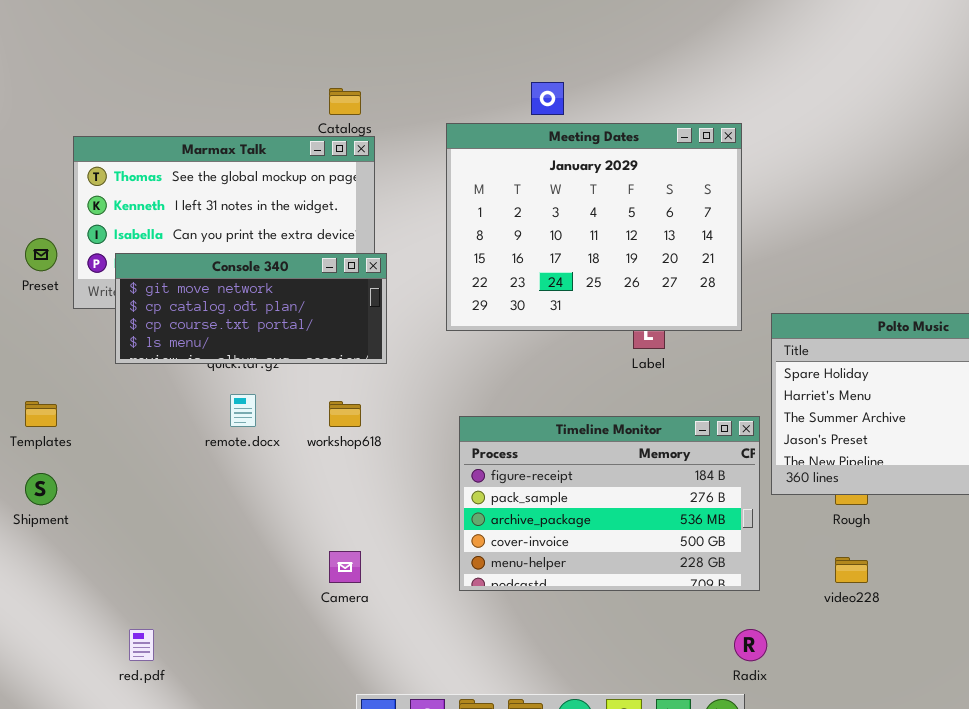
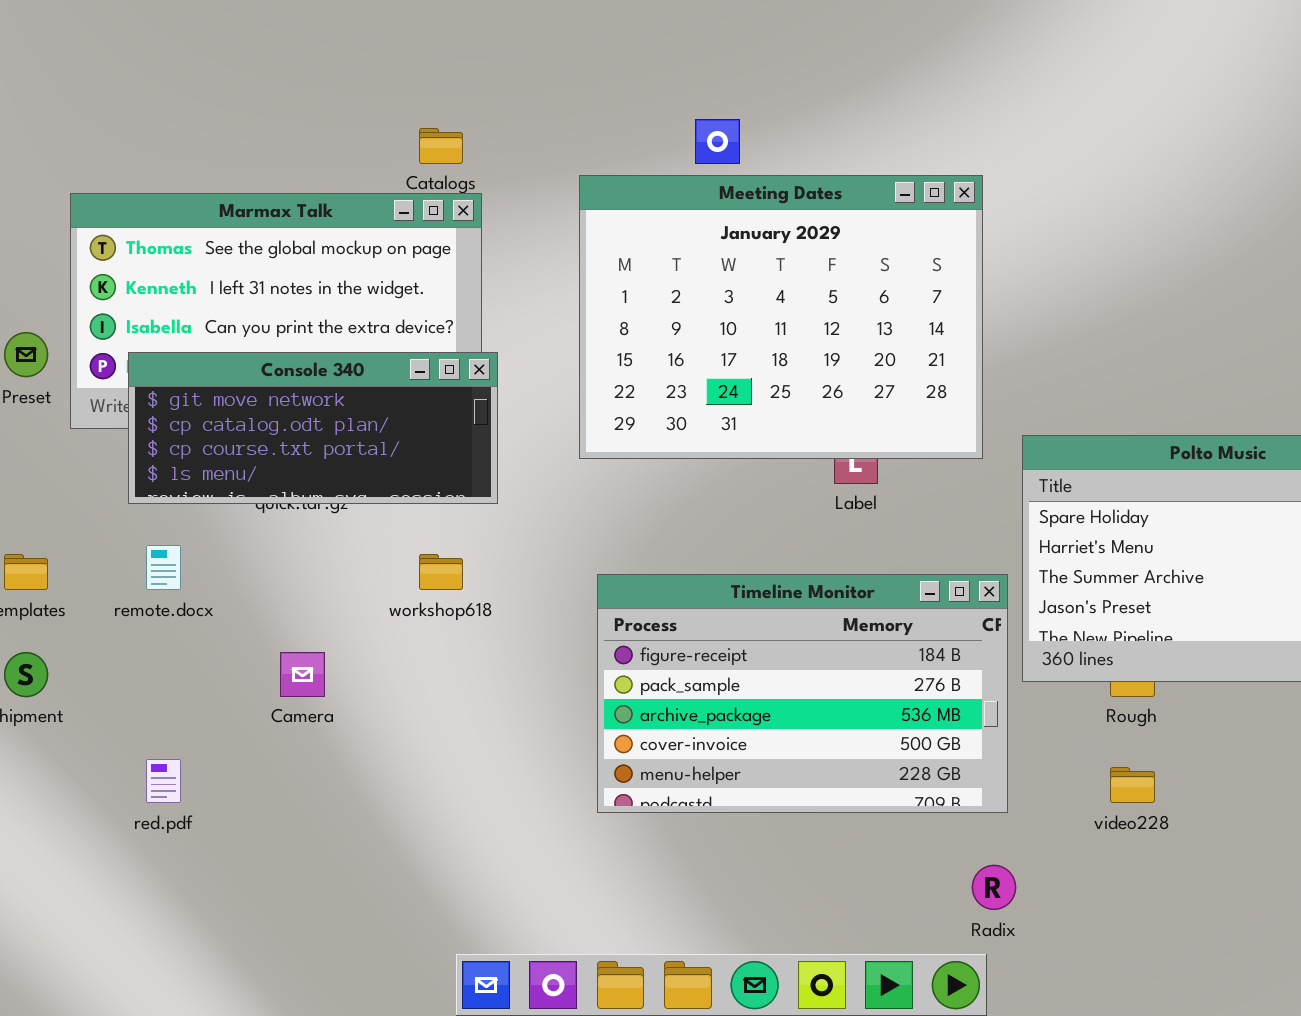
remote.docx: [230,394,256,427] -> [146,545,181,590], moved
Camera: [329,551,361,583] -> [280,652,325,697], moved
red.pdf: [129,629,154,661] -> [146,759,181,803], moved

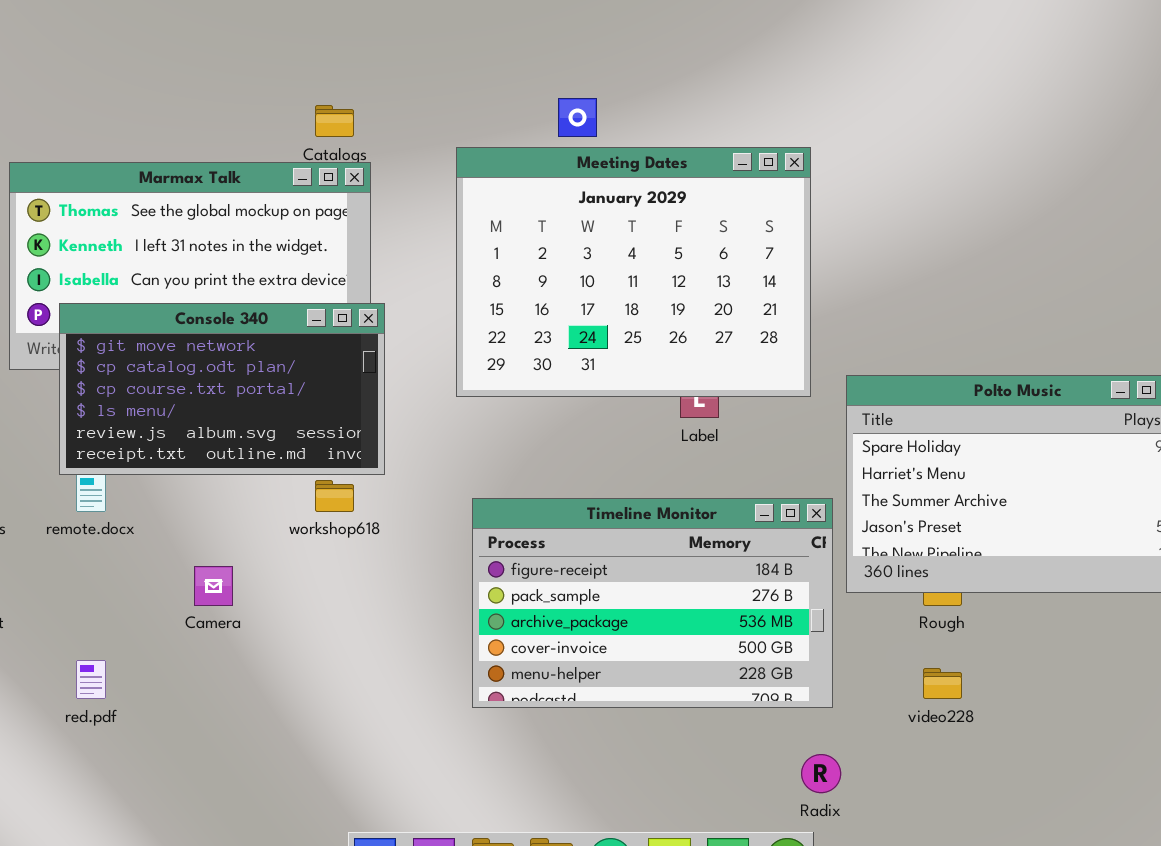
Console 340: [128,352,498,504] -> [59,303,385,475], resized

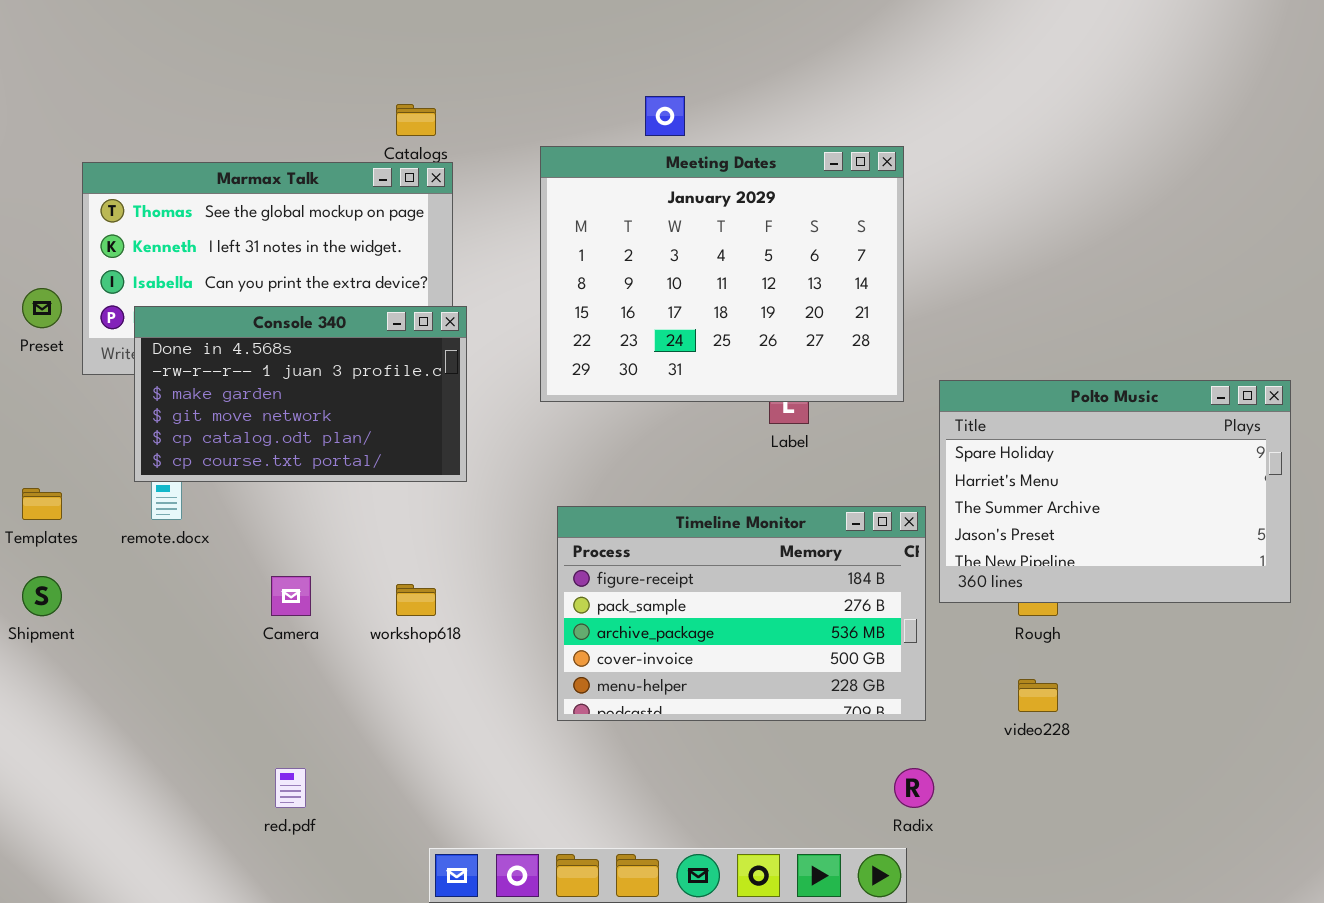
Console 340: [59,303,385,475] -> [134,306,467,482], scrolled up 3 rows
workshop618: [315,480,354,512] -> [396,584,436,616], moved
red.pdf: [76,660,106,699] -> [275,768,306,808], moved

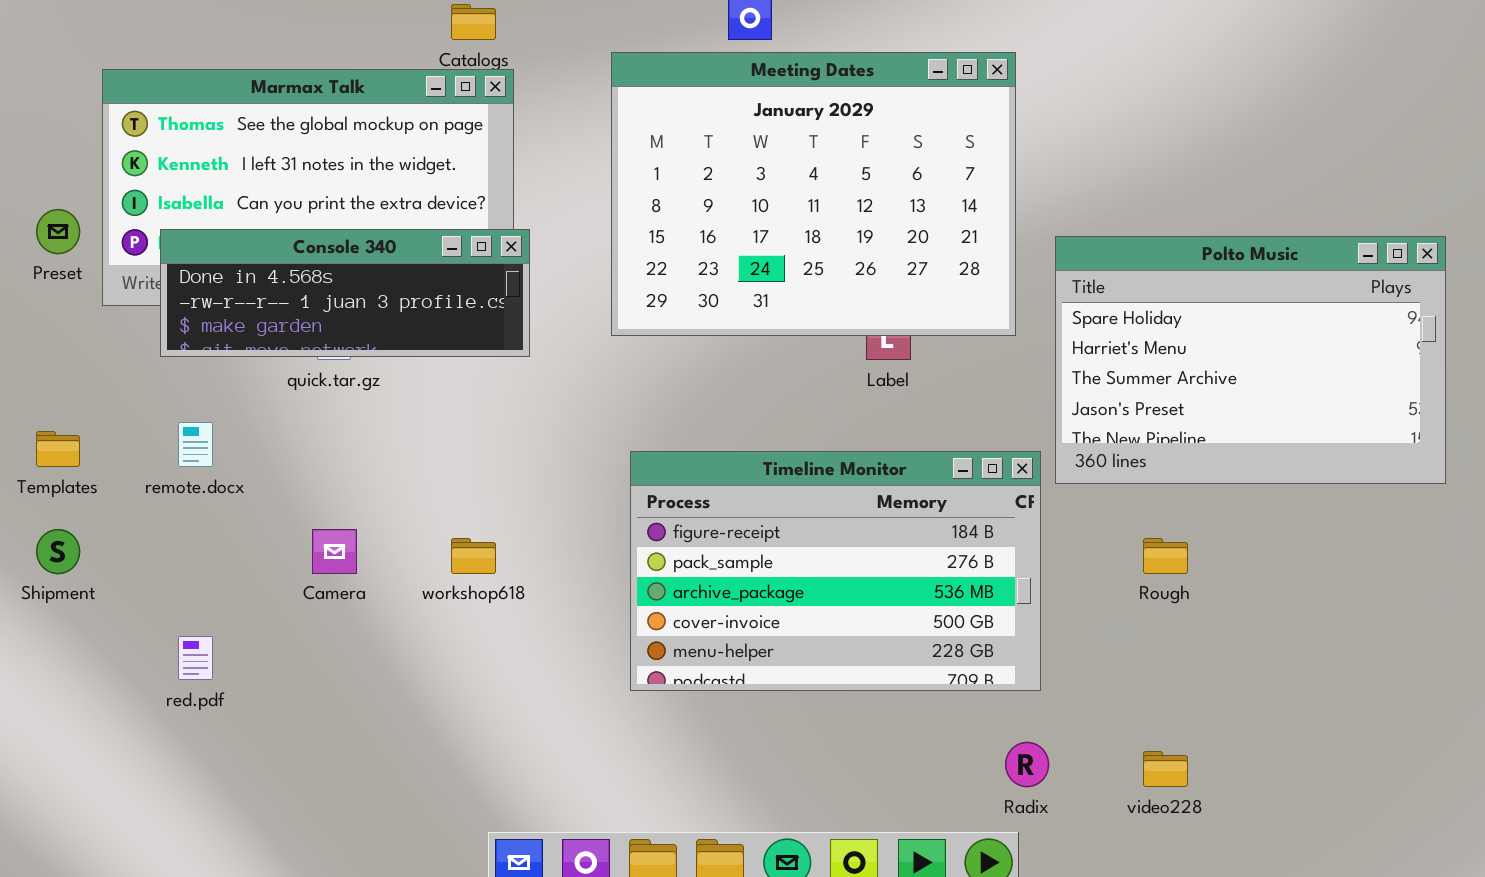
Console 340: [134,306,467,482] -> [160,229,530,357], resized
Polto Music: [939,380,1291,603] -> [1055,236,1446,484], moved
video228: [1018,679,1058,712] -> [1143,751,1188,787], moved
red.pdf: [275,768,306,808] -> [178,636,213,680], moved

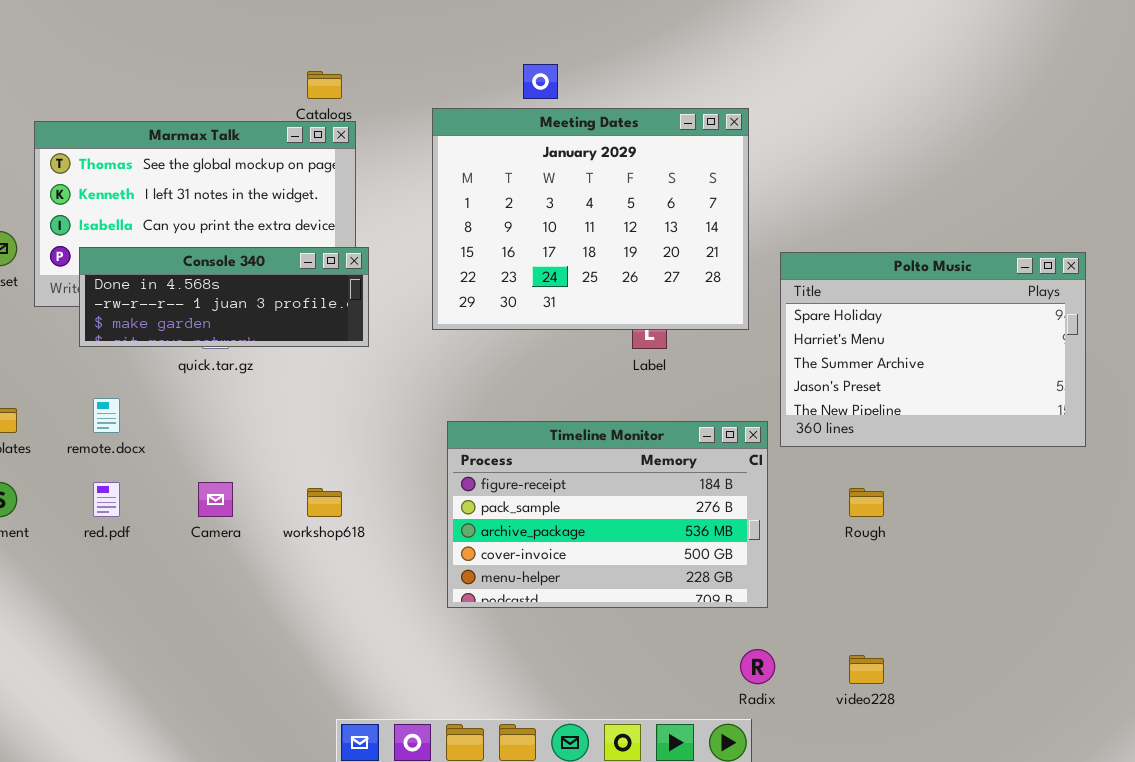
red.pdf: [178,636,213,680] -> [93,482,120,517], moved

